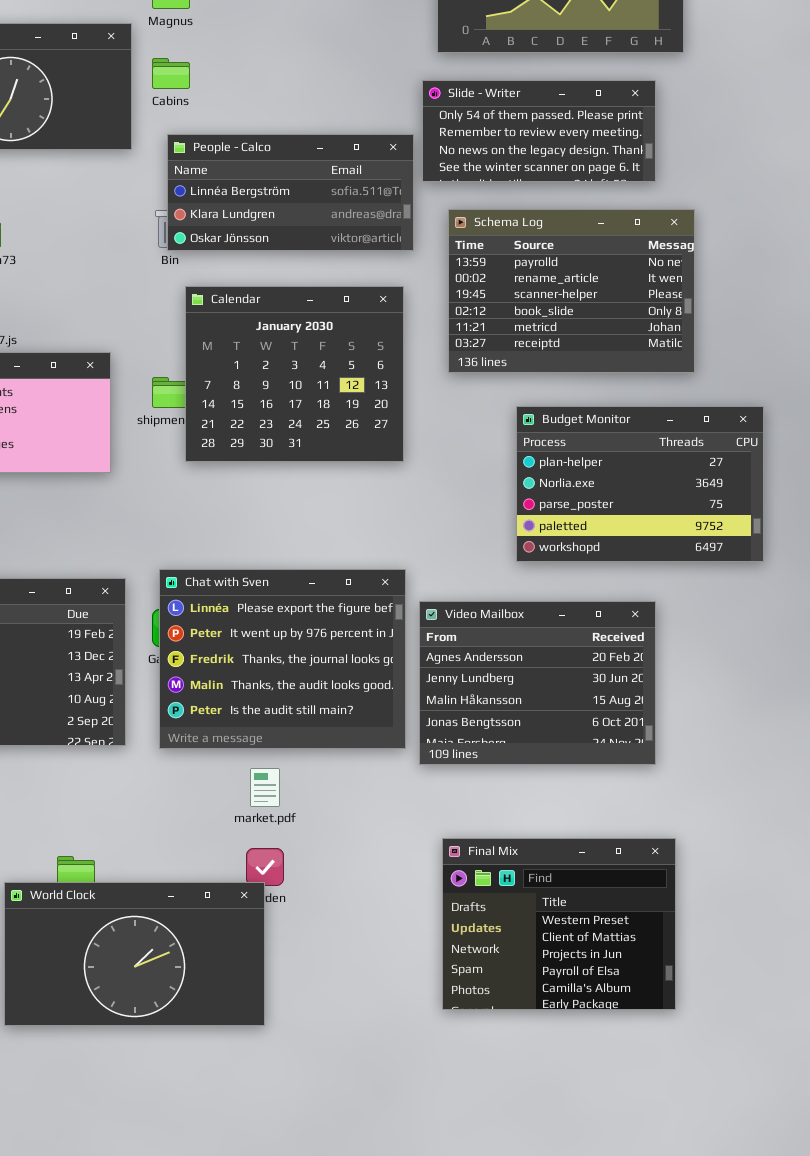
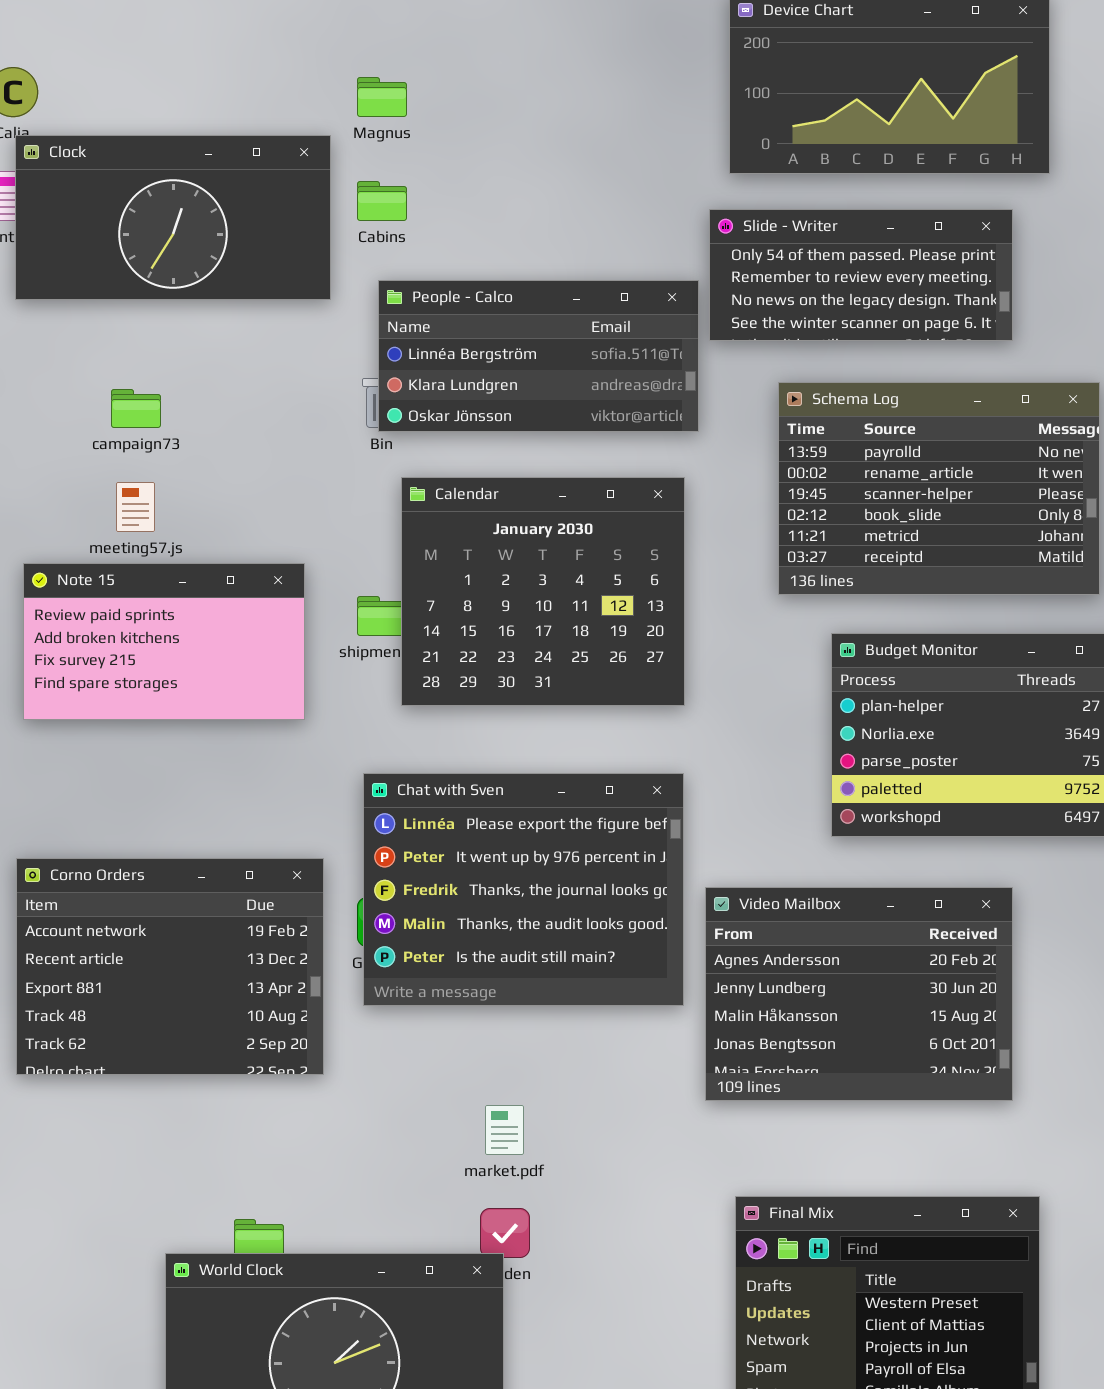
Schema Log: [448,209,695,373] -> [778,382,1100,595], moved
Chat with Sven: [159,569,406,749] -> [363,773,684,1006], moved

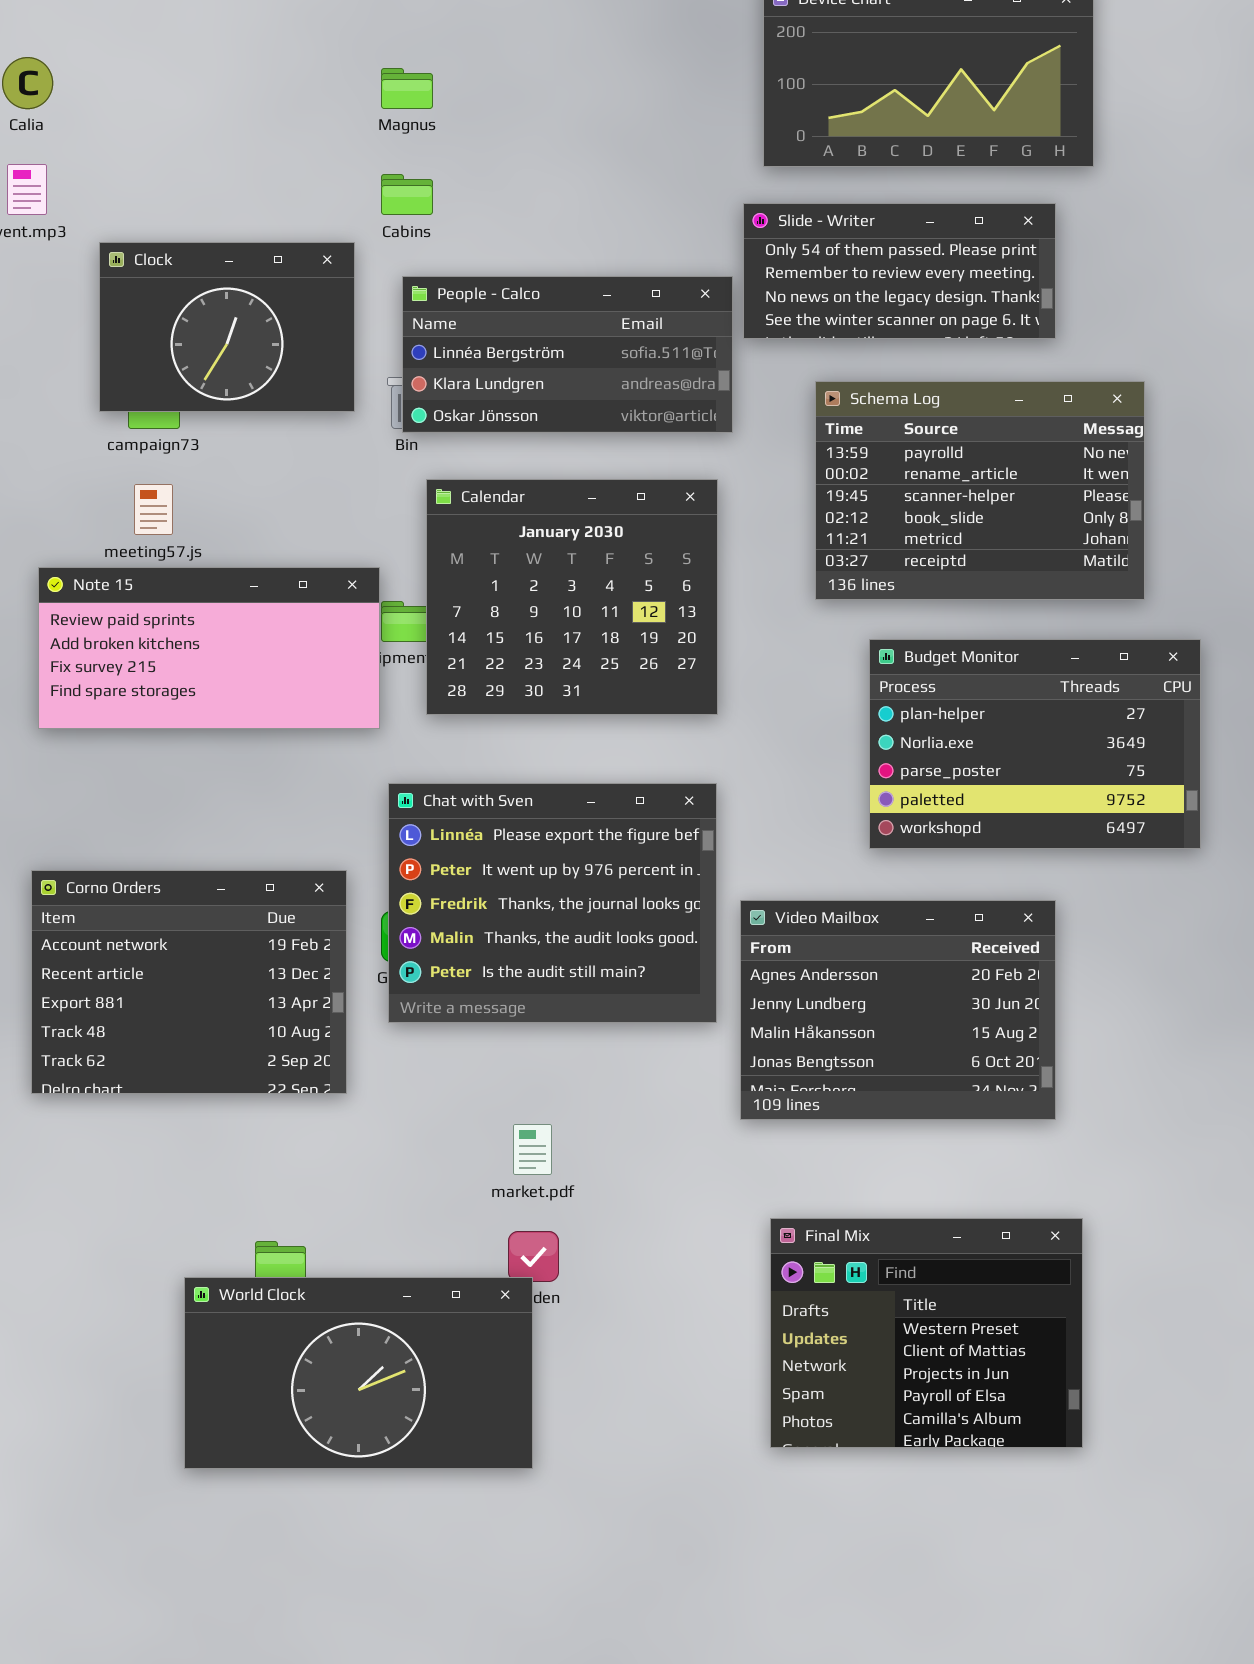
Clock: [15,135,331,300] -> [99,242,355,412], moved, resized
Note 15: [23,563,305,720] -> [38,567,380,729], resized

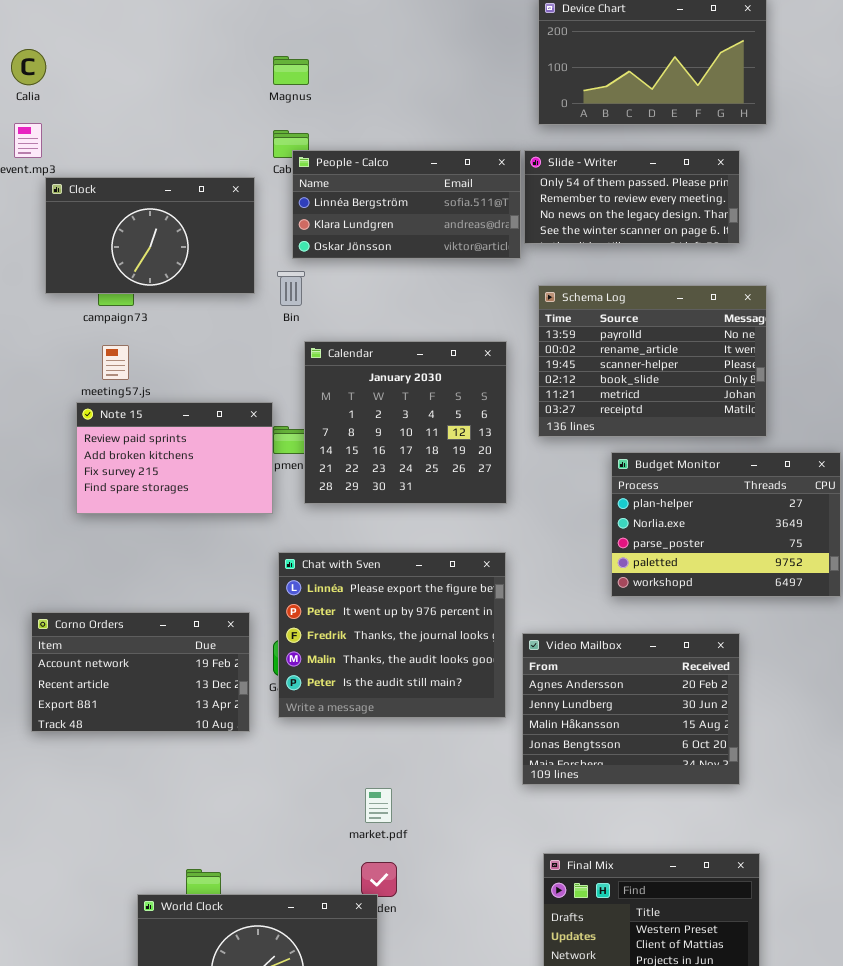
Clock: [99,242,355,412] -> [45,177,255,294], resized
People - Calco: [402,276,733,433] -> [292,150,521,259], moved
Schema Log: [815,381,1145,600] -> [538,285,767,437], moved
Note 15: [38,567,380,729] -> [76,402,273,514], resized
Corno Orders: [31,870,347,1094] -> [31,612,250,732], resized

